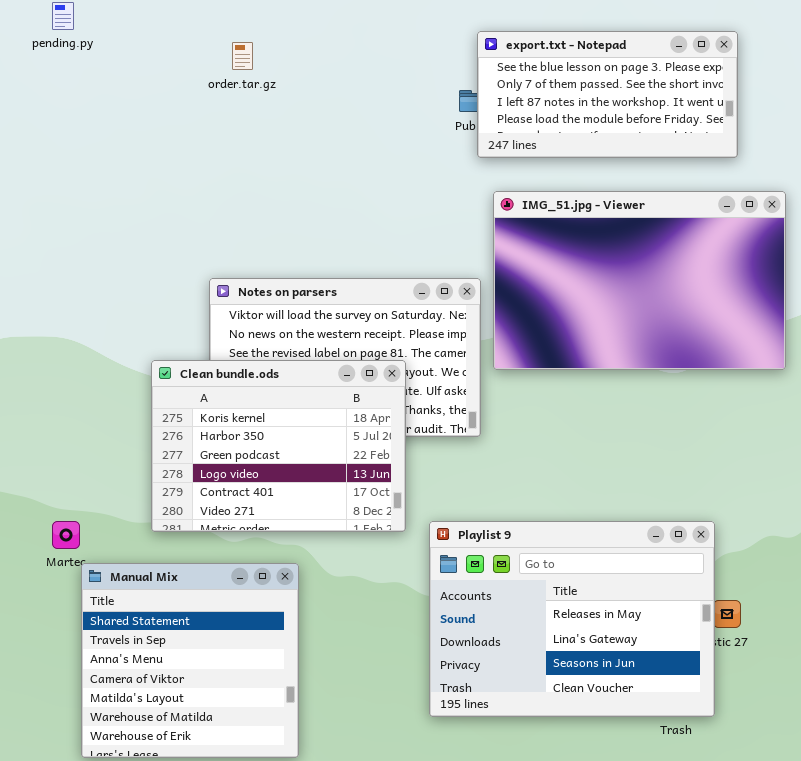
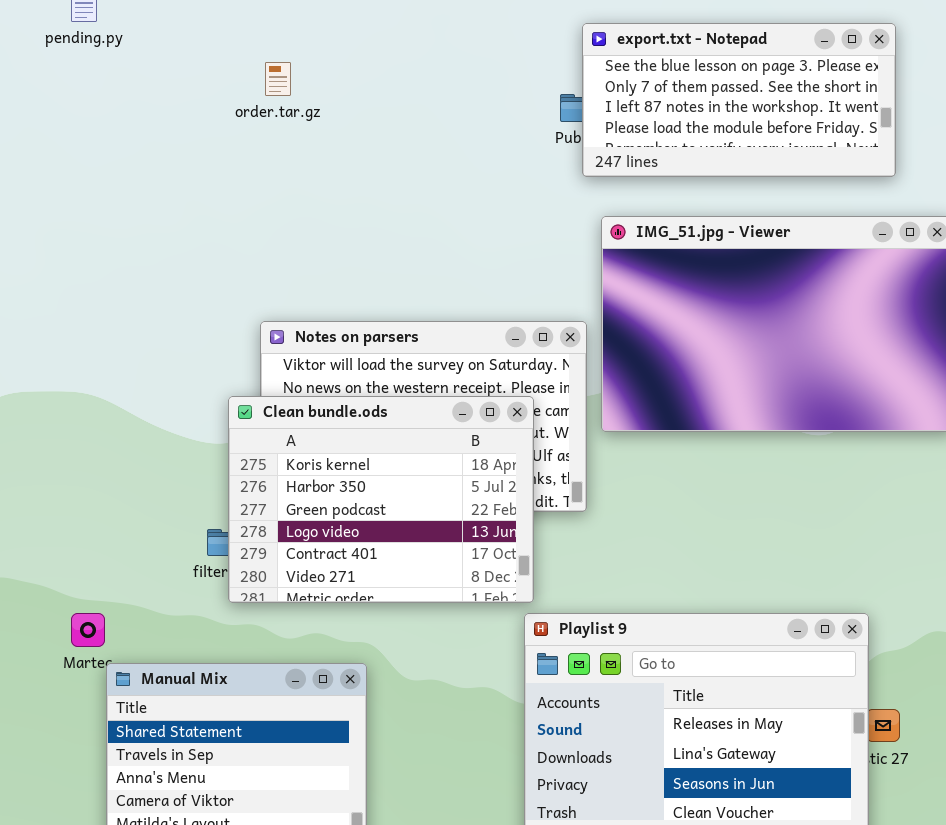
order.tar.gz: [232,42,253,70] -> [265,62,291,96], moved
Clean bundle.ods: [151,360,406,532] -> [228,396,534,603], moved

